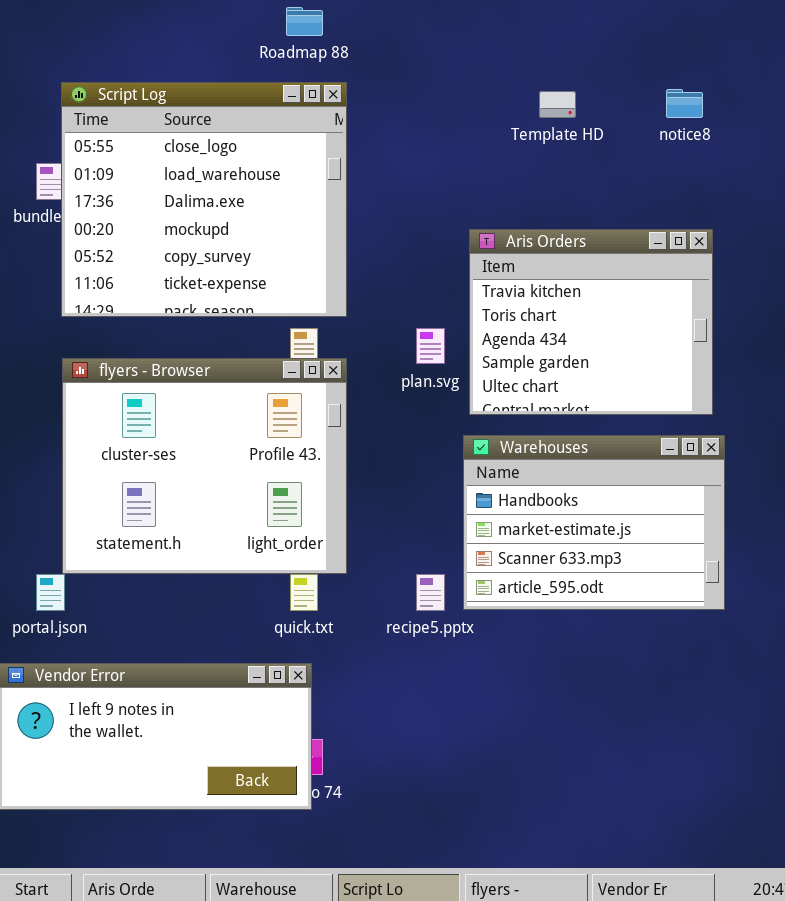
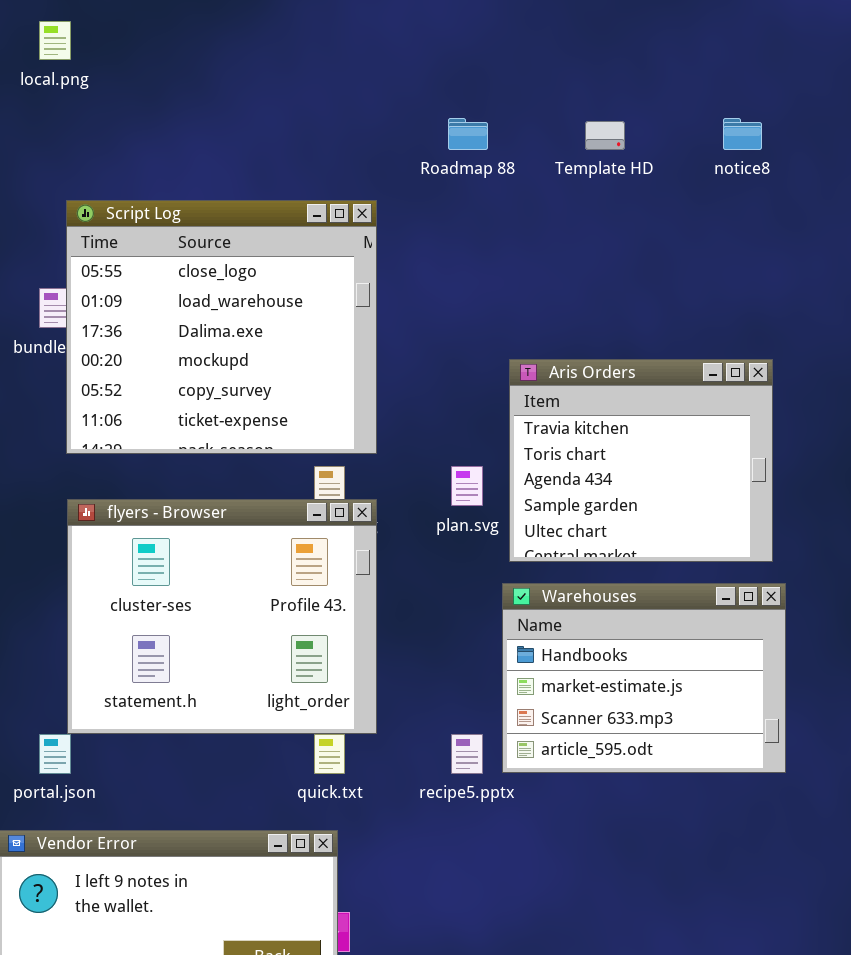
Roadmap 88: [286,7,323,36] -> [448,118,488,150], moved
notice8: [666,89,703,118] -> [723,118,762,150], moved
Template HD: [539,91,576,118] -> [585,121,625,150], moved

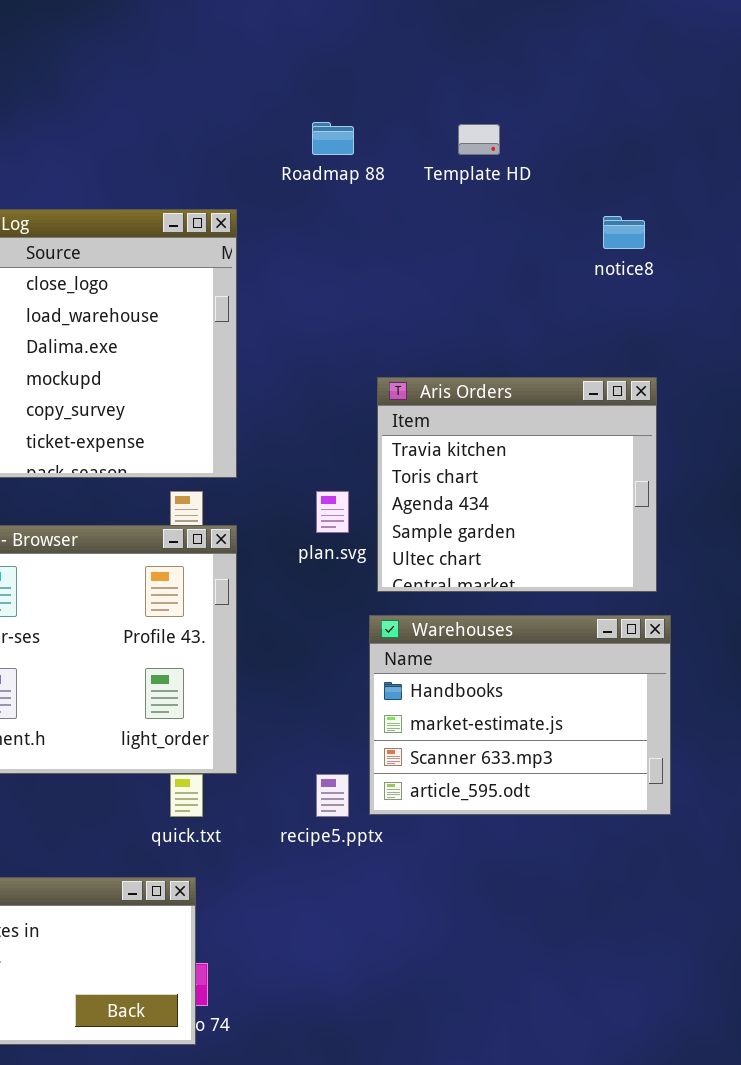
notice8: [723,118,762,150] -> [603,216,645,249], moved

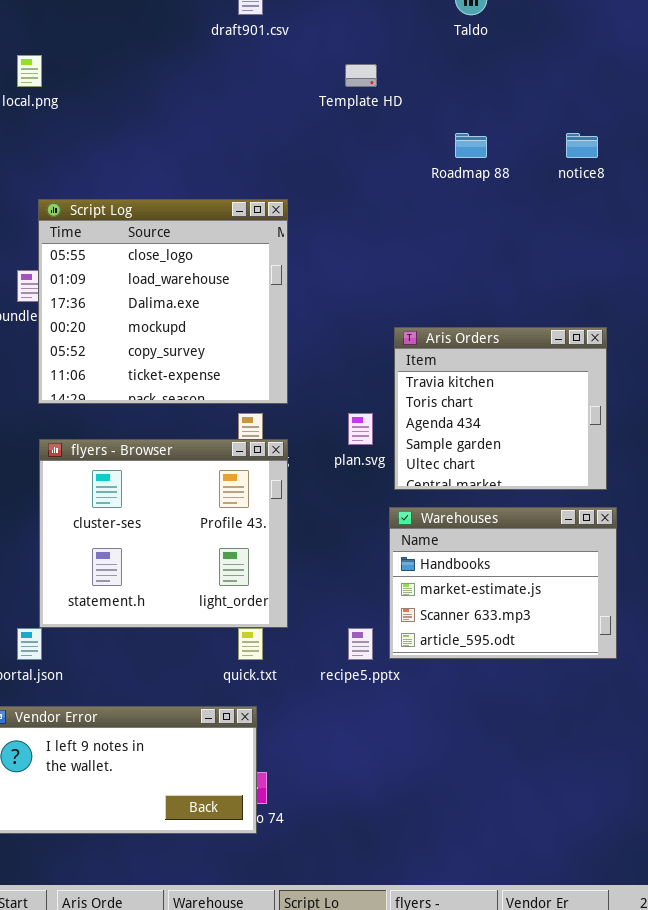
Roadmap 88: [312,122,354,155] -> [455,133,487,158], moved
Template HD: [458,124,500,155] -> [345,64,377,87], moved
notice8: [603,216,645,249] -> [566,133,598,158], moved

